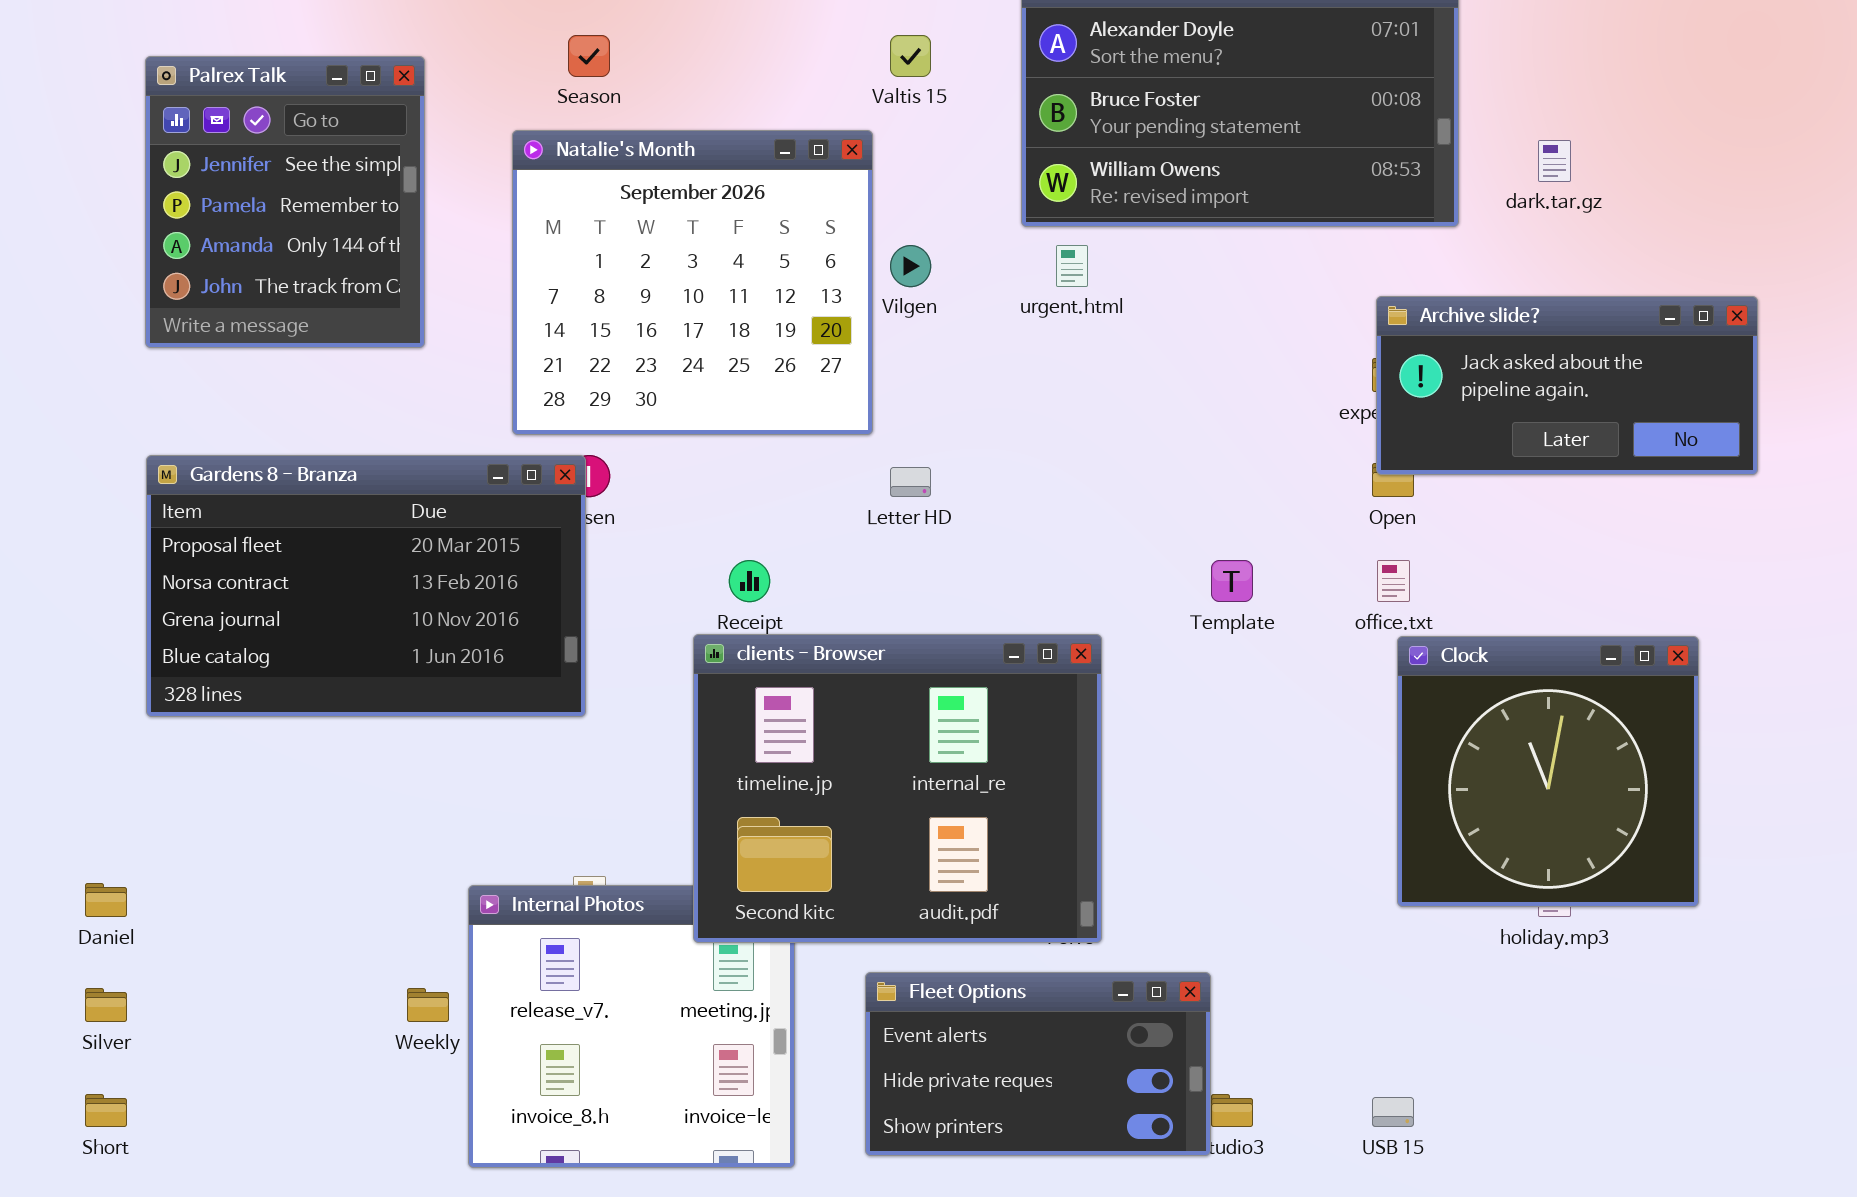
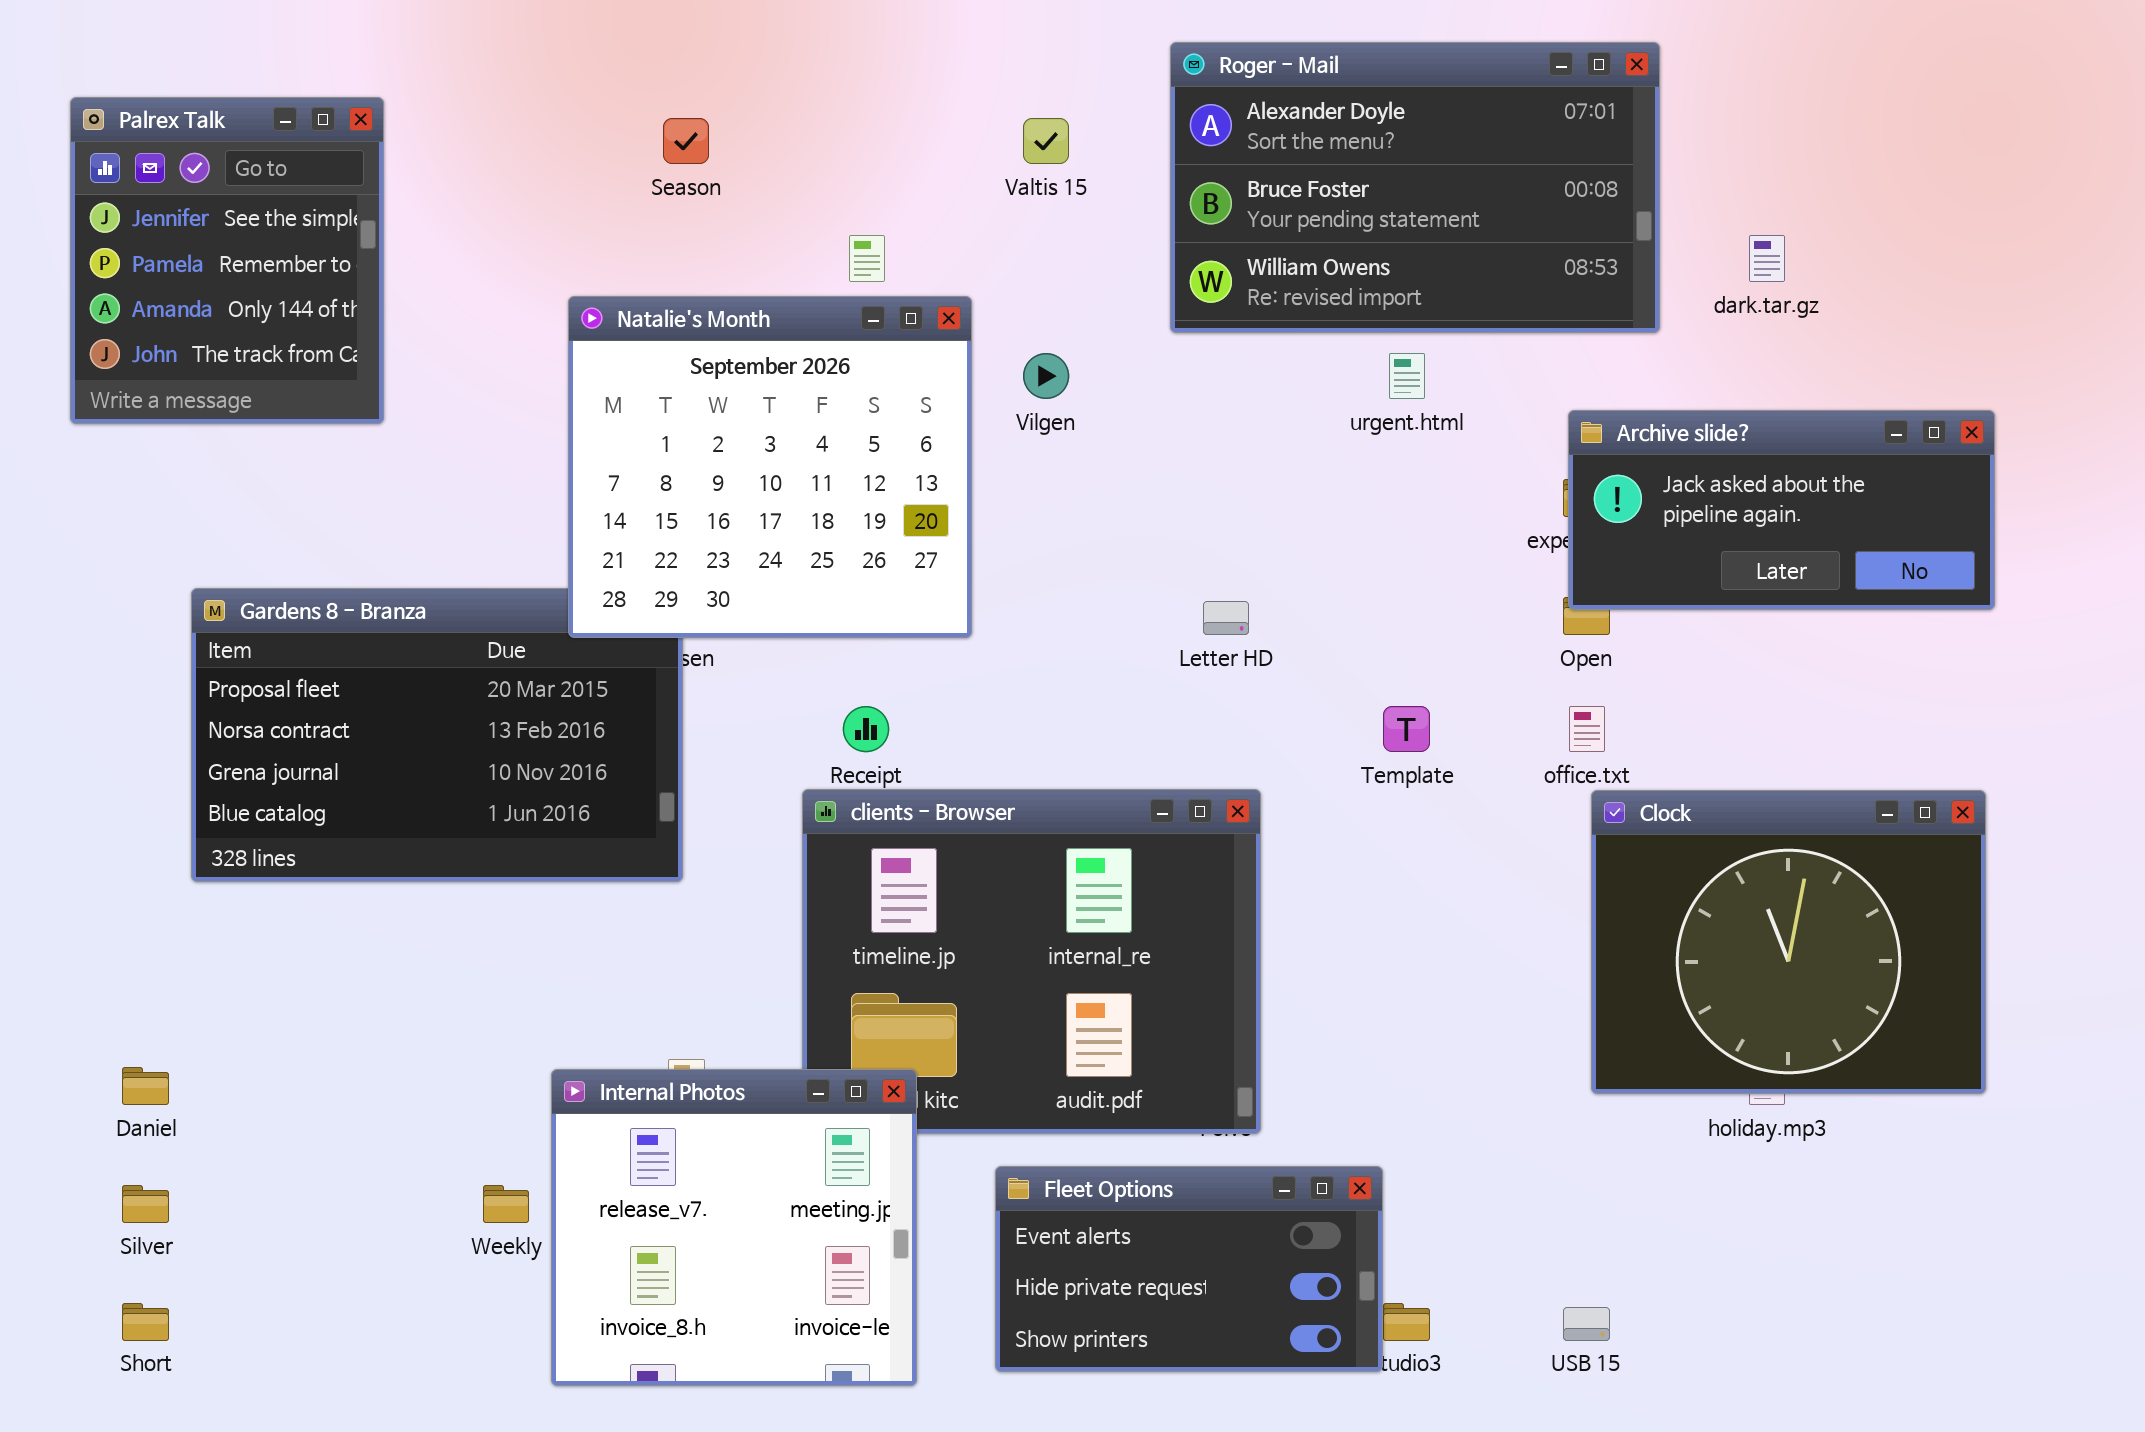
Palrex Talk: [145,56,425,348] -> [70,97,384,424], moved
Natalie's Month: [512,130,873,435] -> [568,296,972,638], moved
urgent.html: [1056,245,1088,287] -> [1389,353,1425,399], moved
Letter HD: [890,467,931,497] -> [1203,601,1249,635], moved
Clock: [1397,636,1699,907] -> [1591,790,1986,1094], resized
Internal Photos: [468,885,795,1168] -> [551,1069,917,1386], raised

